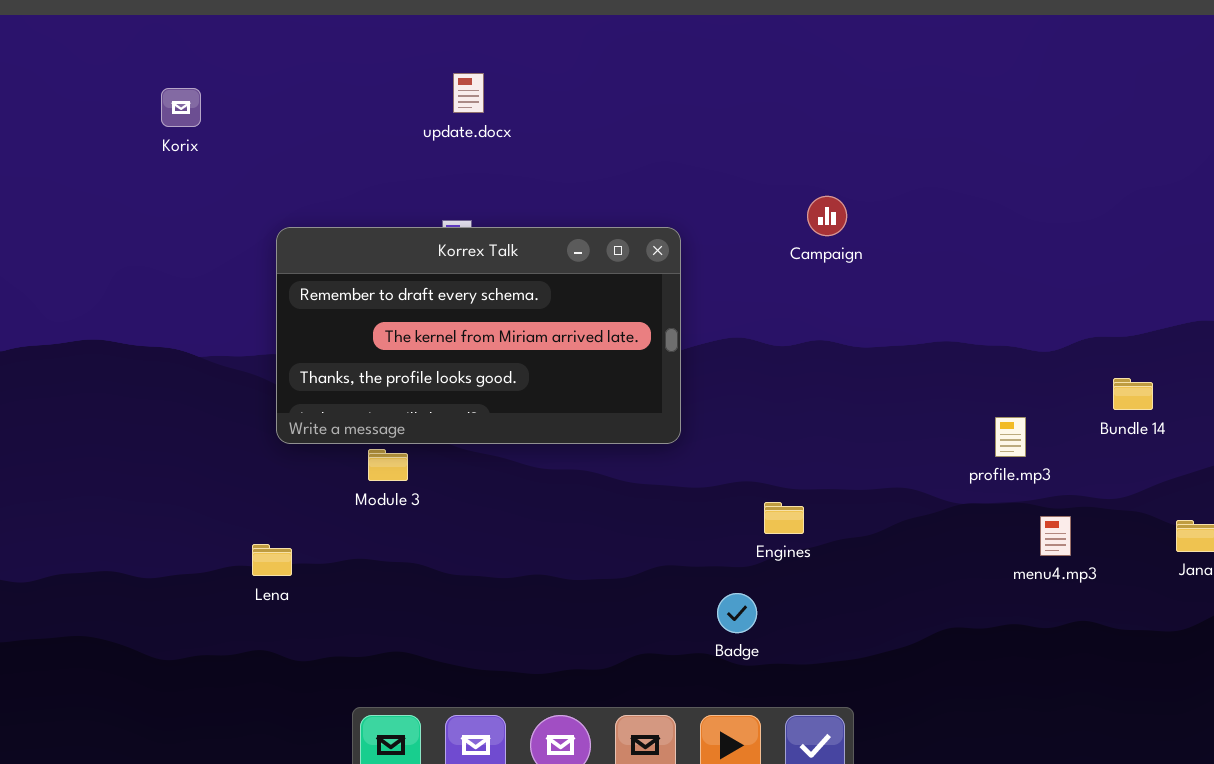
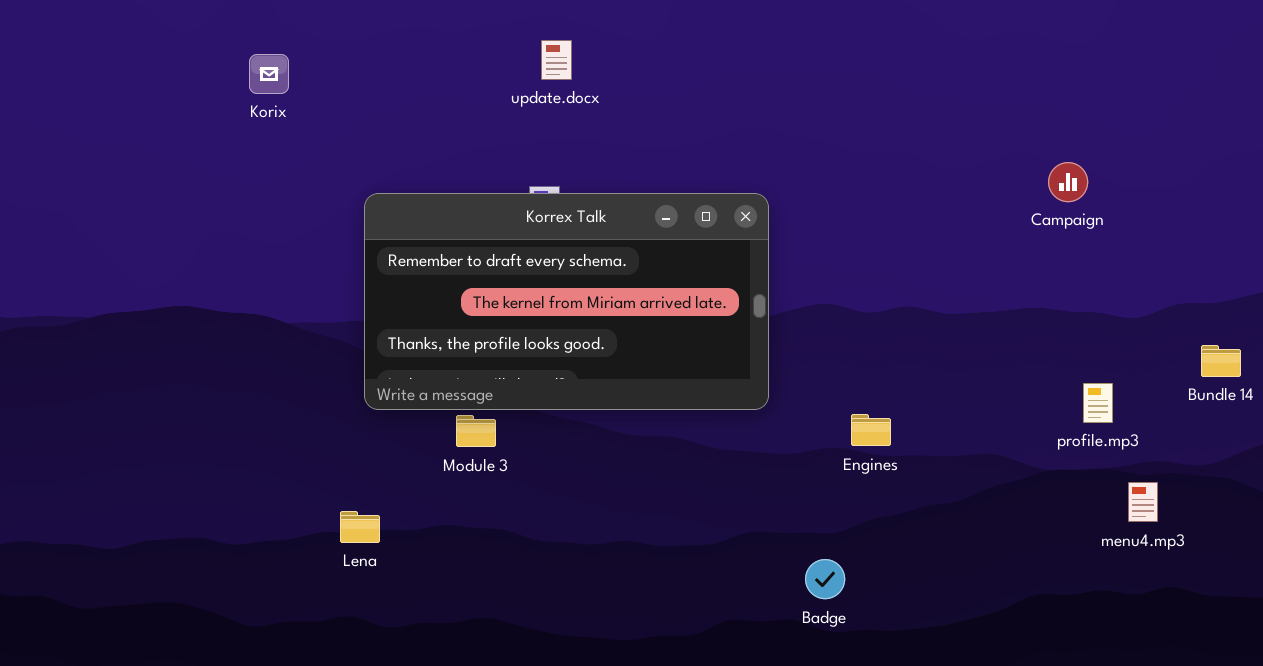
Campaign: [807,196,847,236] -> [1048,162,1088,202], moved
Engines: [764,502,804,534] -> [851,414,891,446], moved

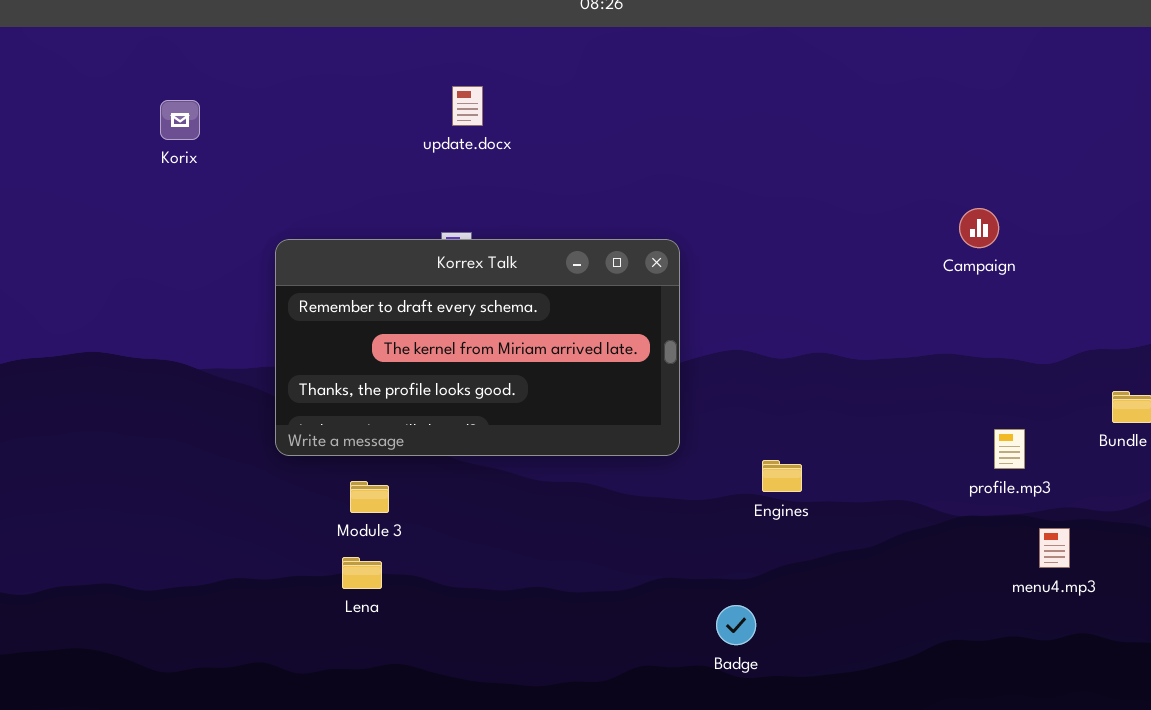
Module 3: [456,415,496,447] -> [350,481,389,513], moved
Lena: [340,511,380,543] -> [342,557,382,589], moved

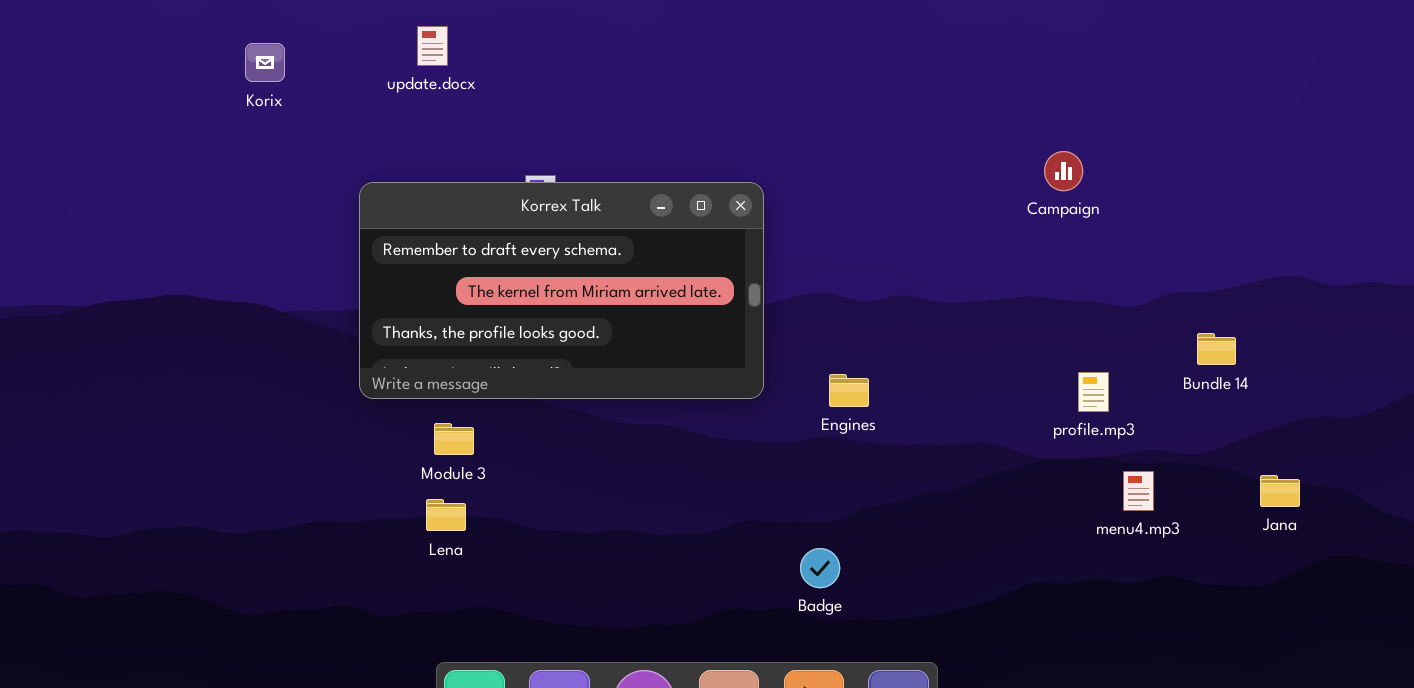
update.docx: [452,86,483,126] -> [417,26,448,66], moved
Engines: [762,460,802,492] -> [829,374,869,407], moved

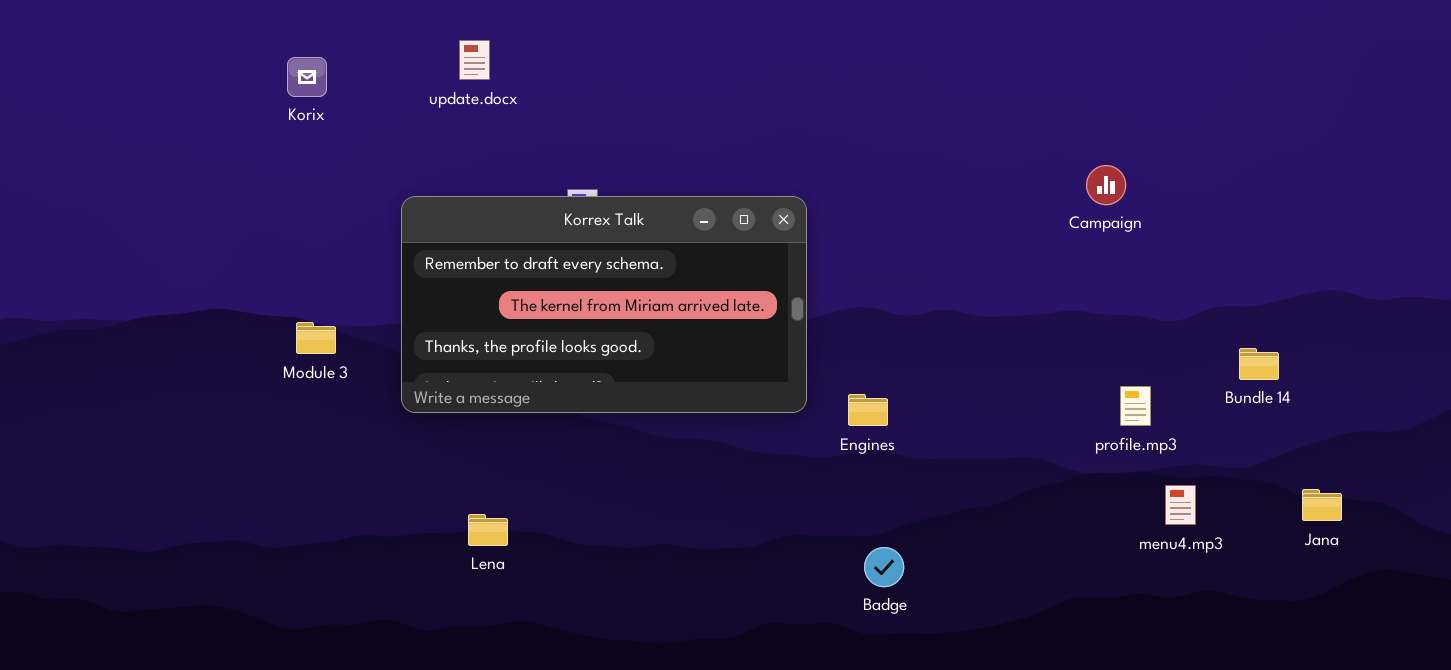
Engines: [829,374,869,407] -> [848,394,888,426], moved
Module 3: [434,423,474,455] -> [296,322,336,354], moved
Badge: [800,548,840,588] -> [864,547,904,587], moved

